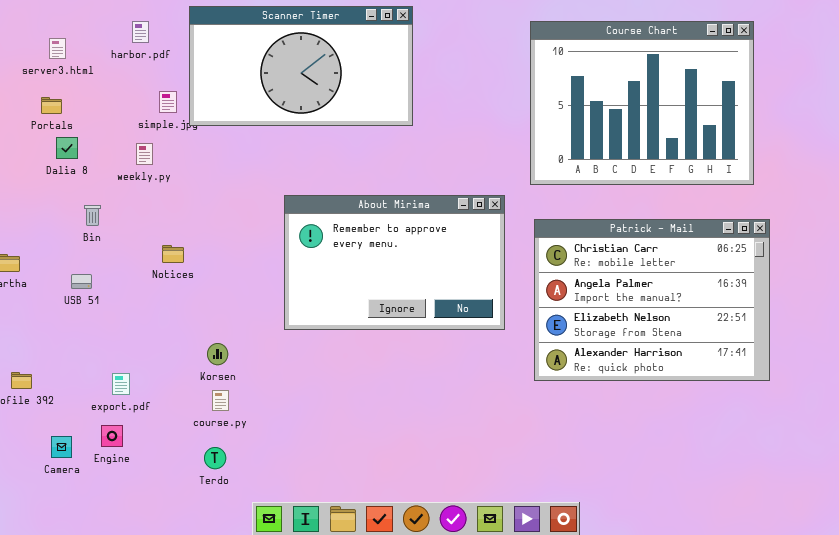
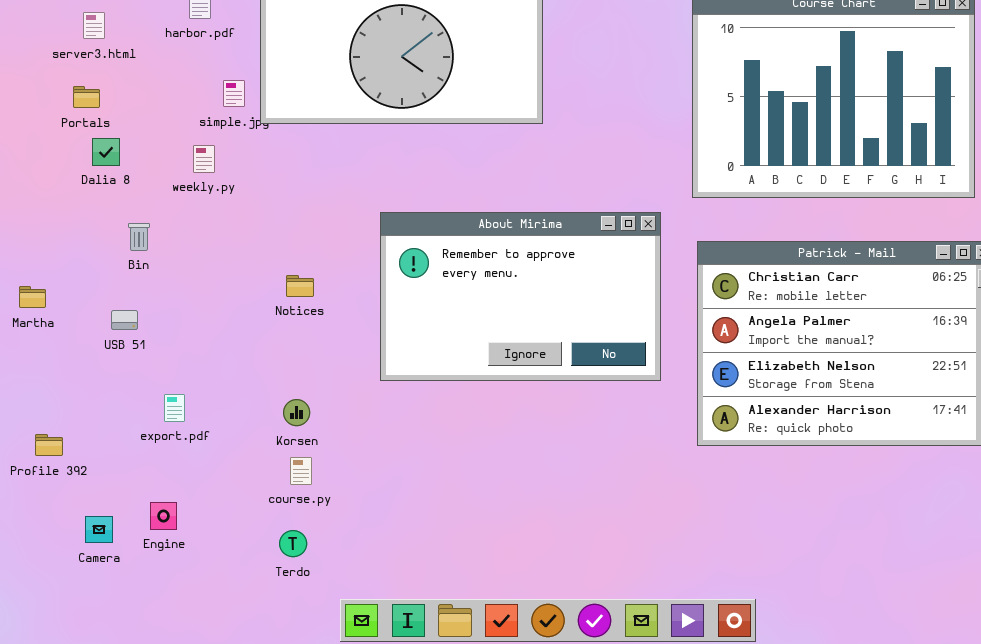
Notices: [162,245,184,263] -> [286,275,314,297], moved
export.pdf: [112,373,130,395] -> [164,394,185,422], moved

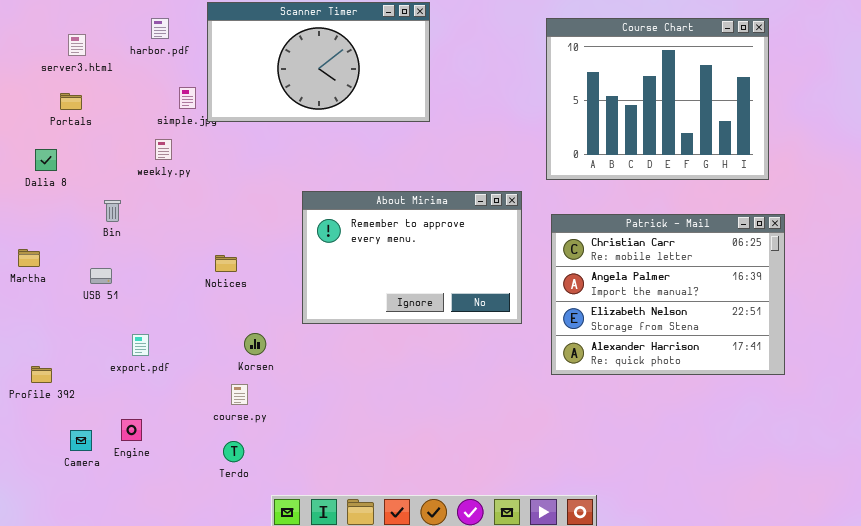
Dalia 8: [92,138,120,166] -> [35,149,57,171], moved
Notices: [286,275,314,297] -> [215,255,237,272], moved
Korsen: [283,399,310,426] -> [244,333,266,355], moved

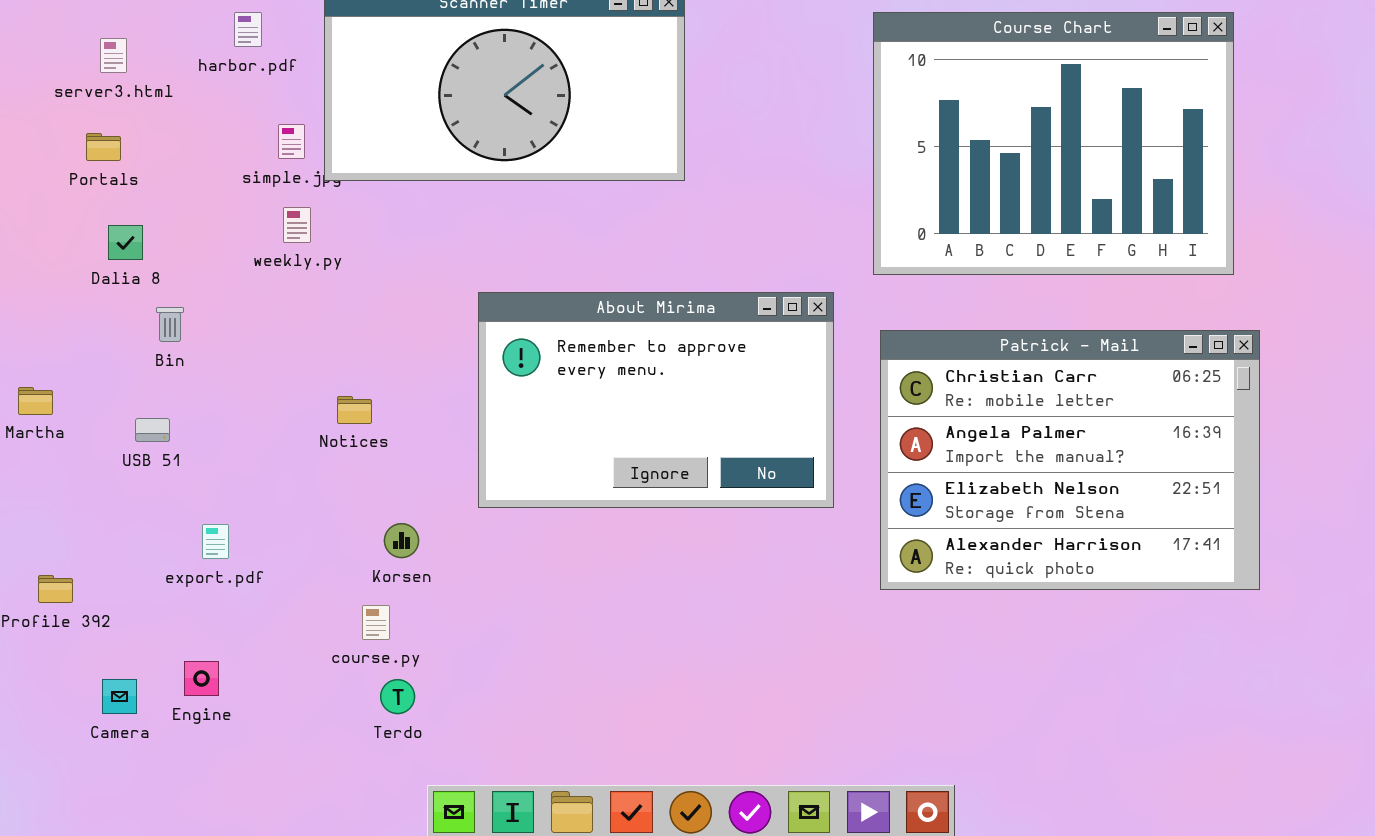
weekly.py: [155,139,172,160] -> [283,207,311,243], moved
Dalia 8: [35,149,57,171] -> [108,225,143,260], moved
Terdo: [223,441,244,462] -> [380,679,415,714], moved

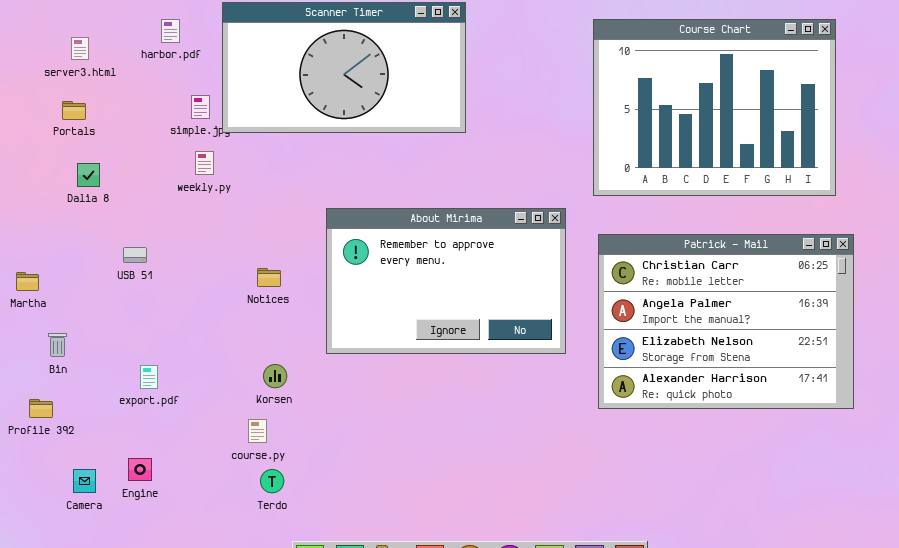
Bin: [156,307,184,342] -> [48,333,67,357], moved
Notices: [337,396,372,424] -> [257,268,281,287], moved
USB 51: [135,418,170,442] -> [123,247,147,263], moved

